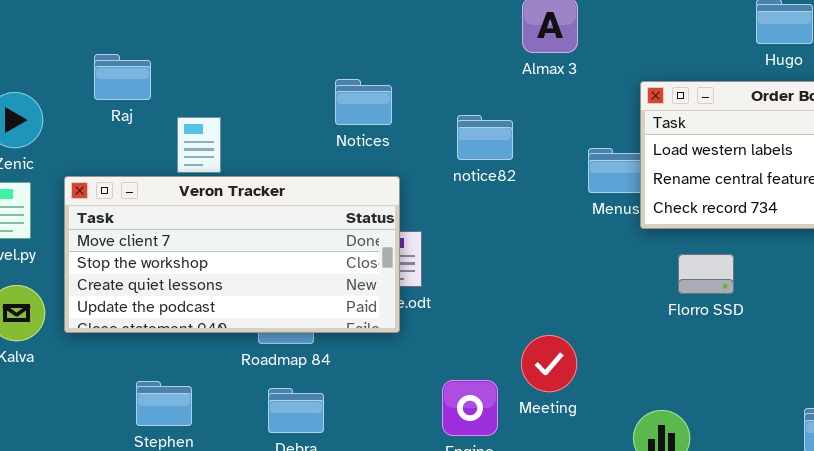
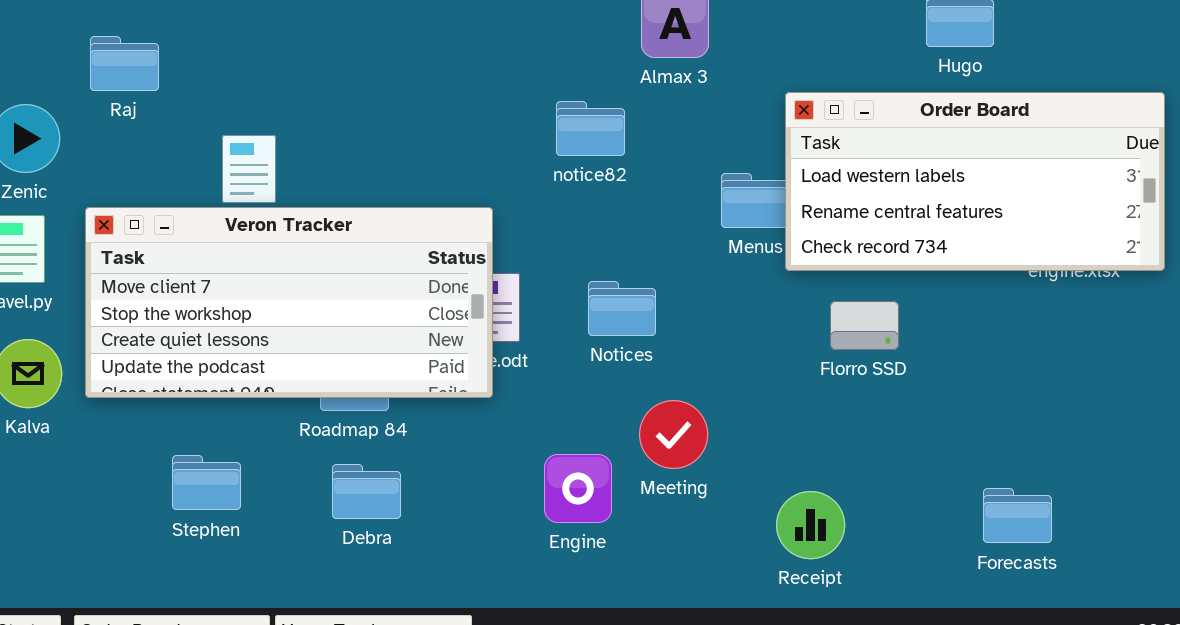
Raj: [94,54,151,100] -> [90,36,159,91], moved
Notices: [335,79,392,125] -> [588,281,656,336], moved
notice82: [457,115,513,160] -> [556,101,625,156], moved

